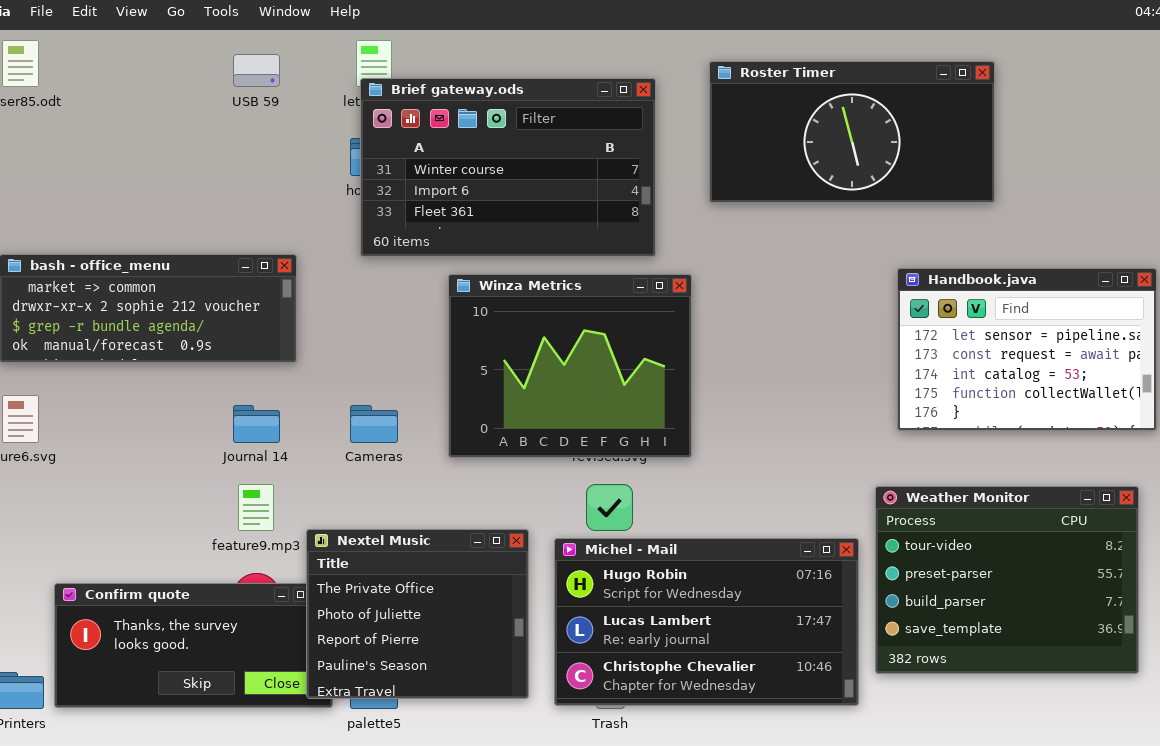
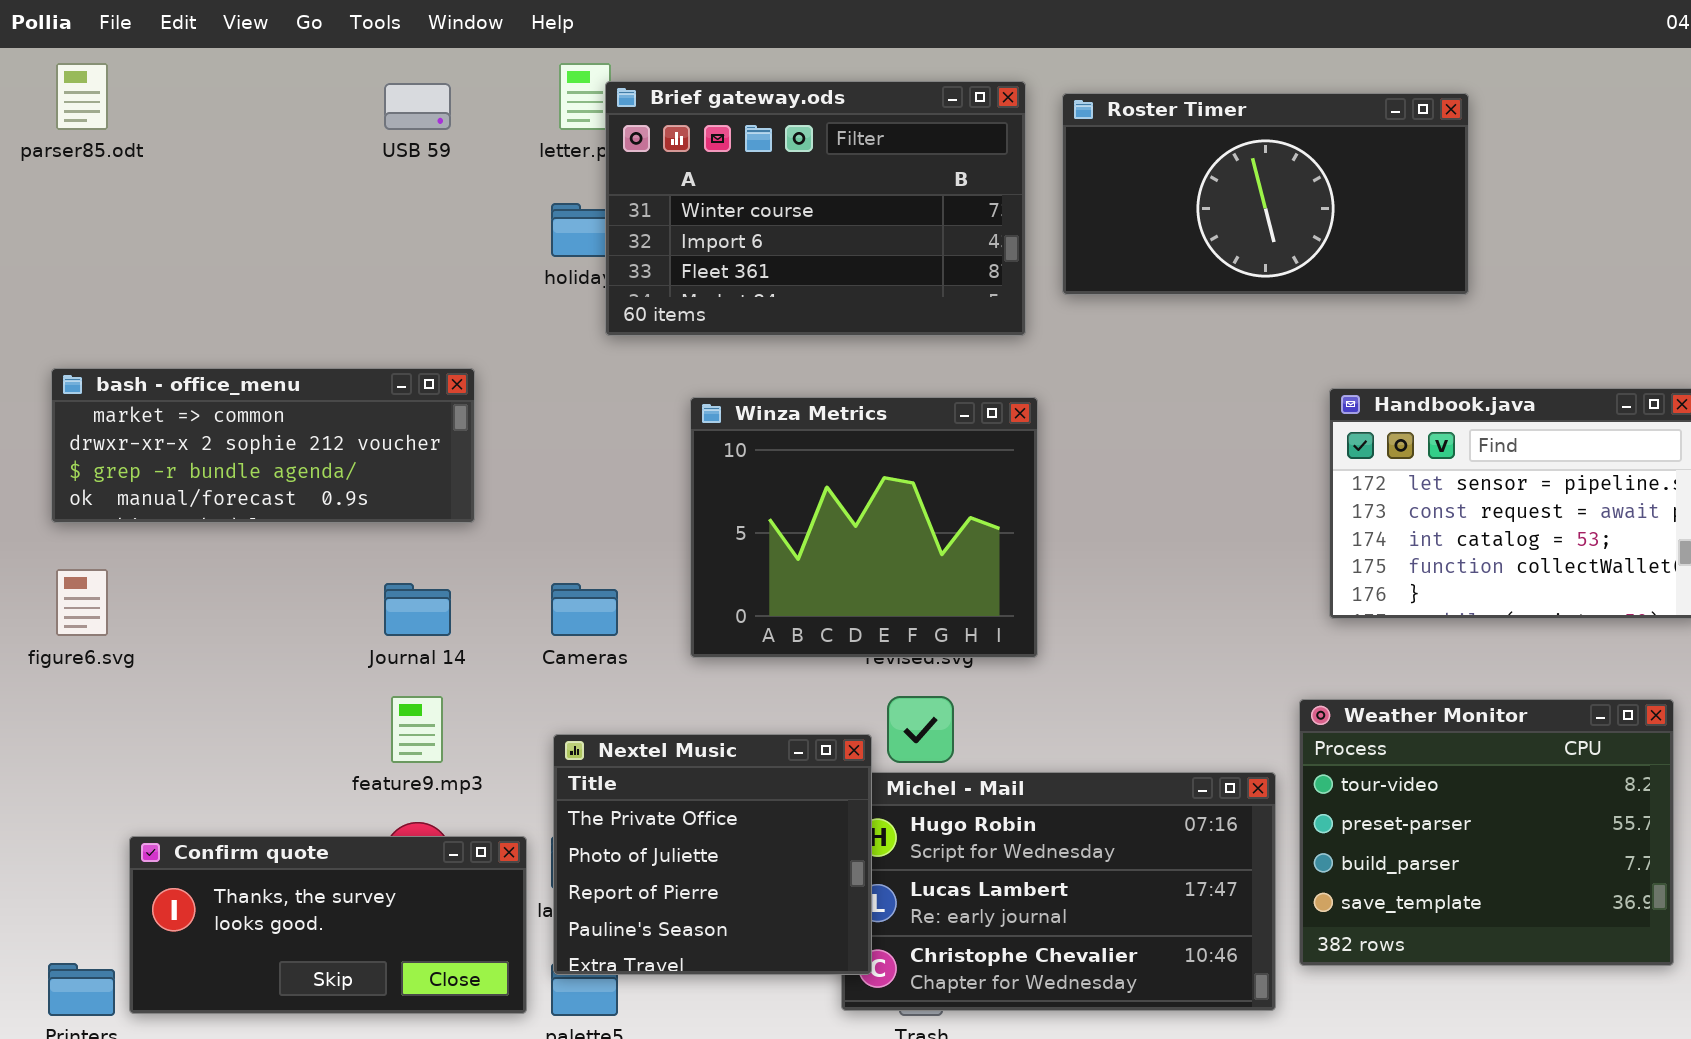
Brief gateway.ods: [360,78,656,257] -> [605,81,1026,336], moved
Nextel Music: [306,529,529,699] -> [553,734,872,975], moved

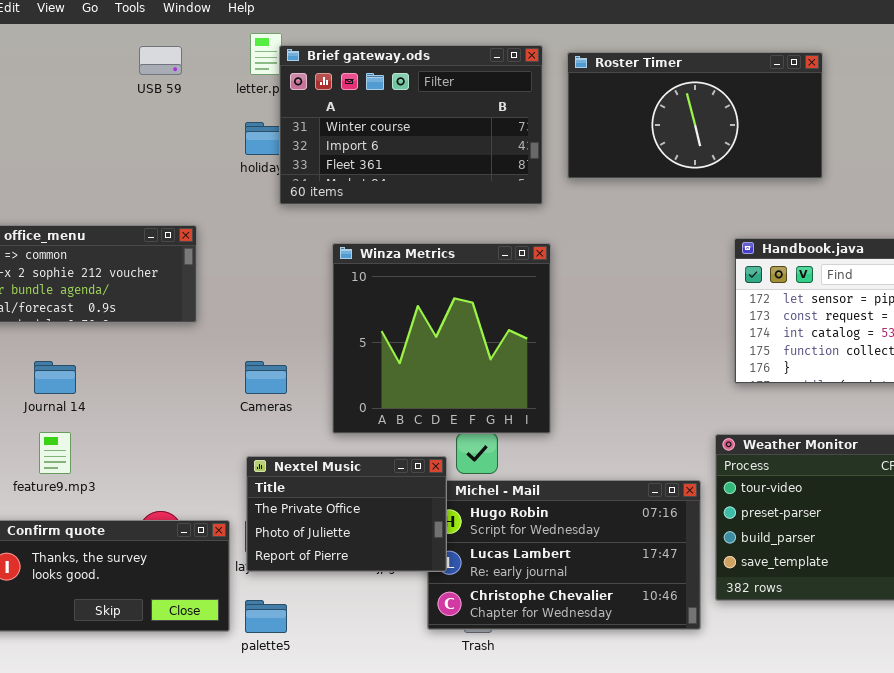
Winza Metrics: [690,397,1038,658] -> [332,243,551,434], resized
Journal 14: [384,583,451,636] -> [34,361,76,394], moved
feature9.mp3: [391,696,443,763] -> [39,432,71,474], moved
Nextel Music: [553,734,872,975] -> [246,456,447,572], resized

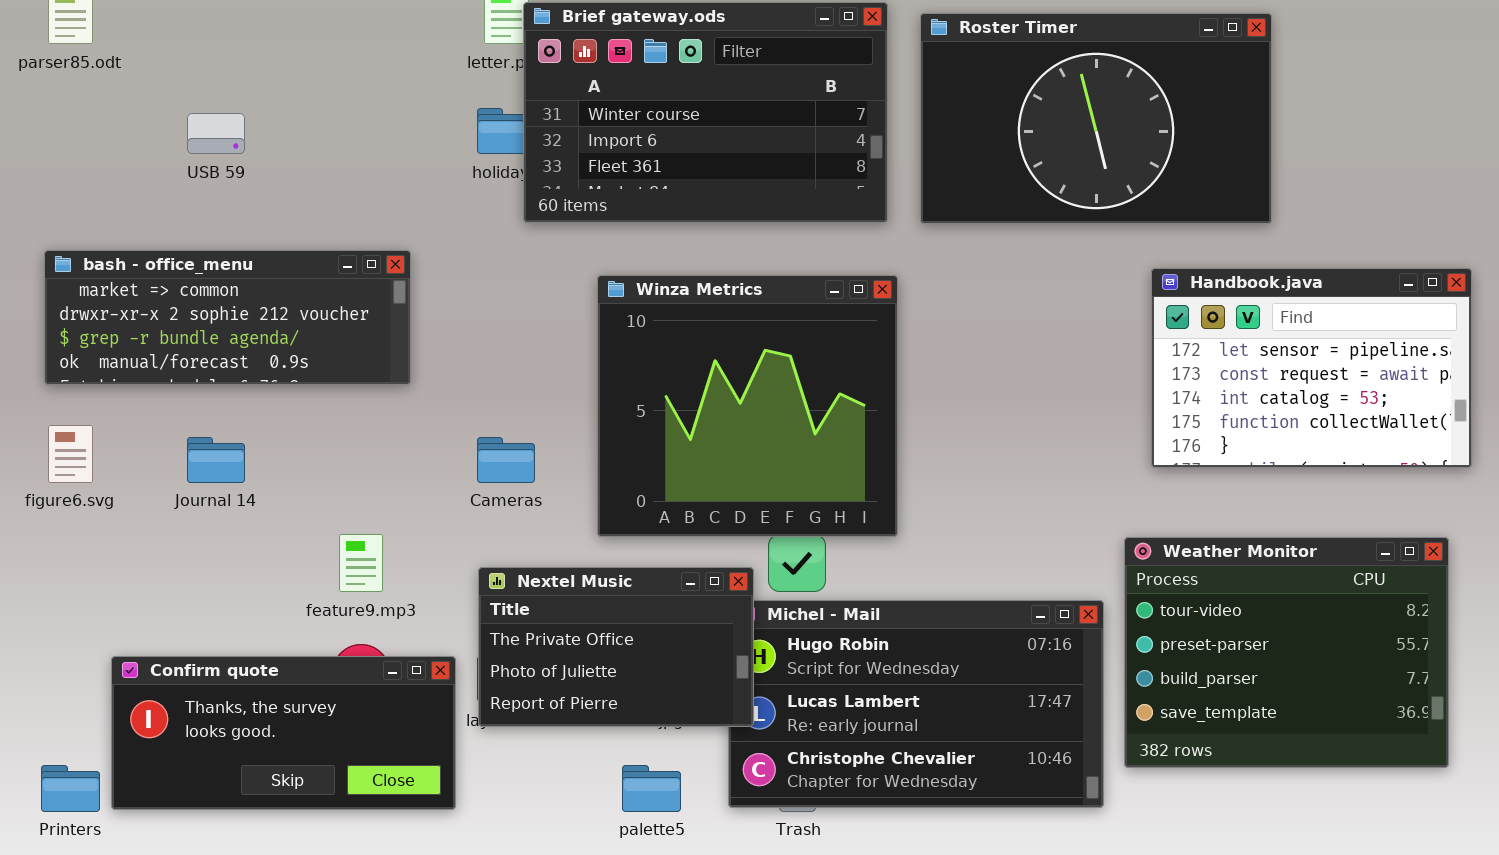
USB 59: [139,46,182,75] -> [187,113,245,154], moved
Roster Timer: [567,52,823,179] -> [920,13,1272,224], resized
feature9.mp3: [39,432,71,474] -> [339,534,383,592], moved
palette5: [245,600,287,633] -> [622,765,681,812], moved

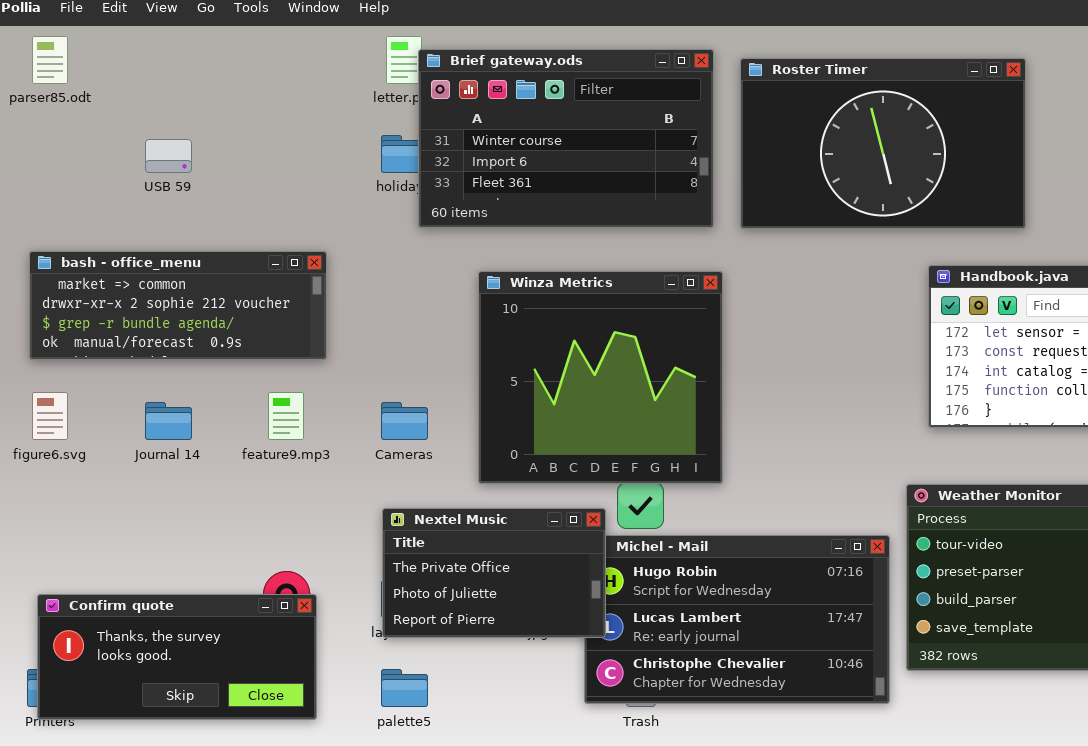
feature9.mp3: [339,534,383,592] -> [268,392,304,440], moved
Confirm quote: [111,656,456,810] -> [37,594,317,720], moved
palette5: [622,765,681,812] -> [381,669,428,707], moved

